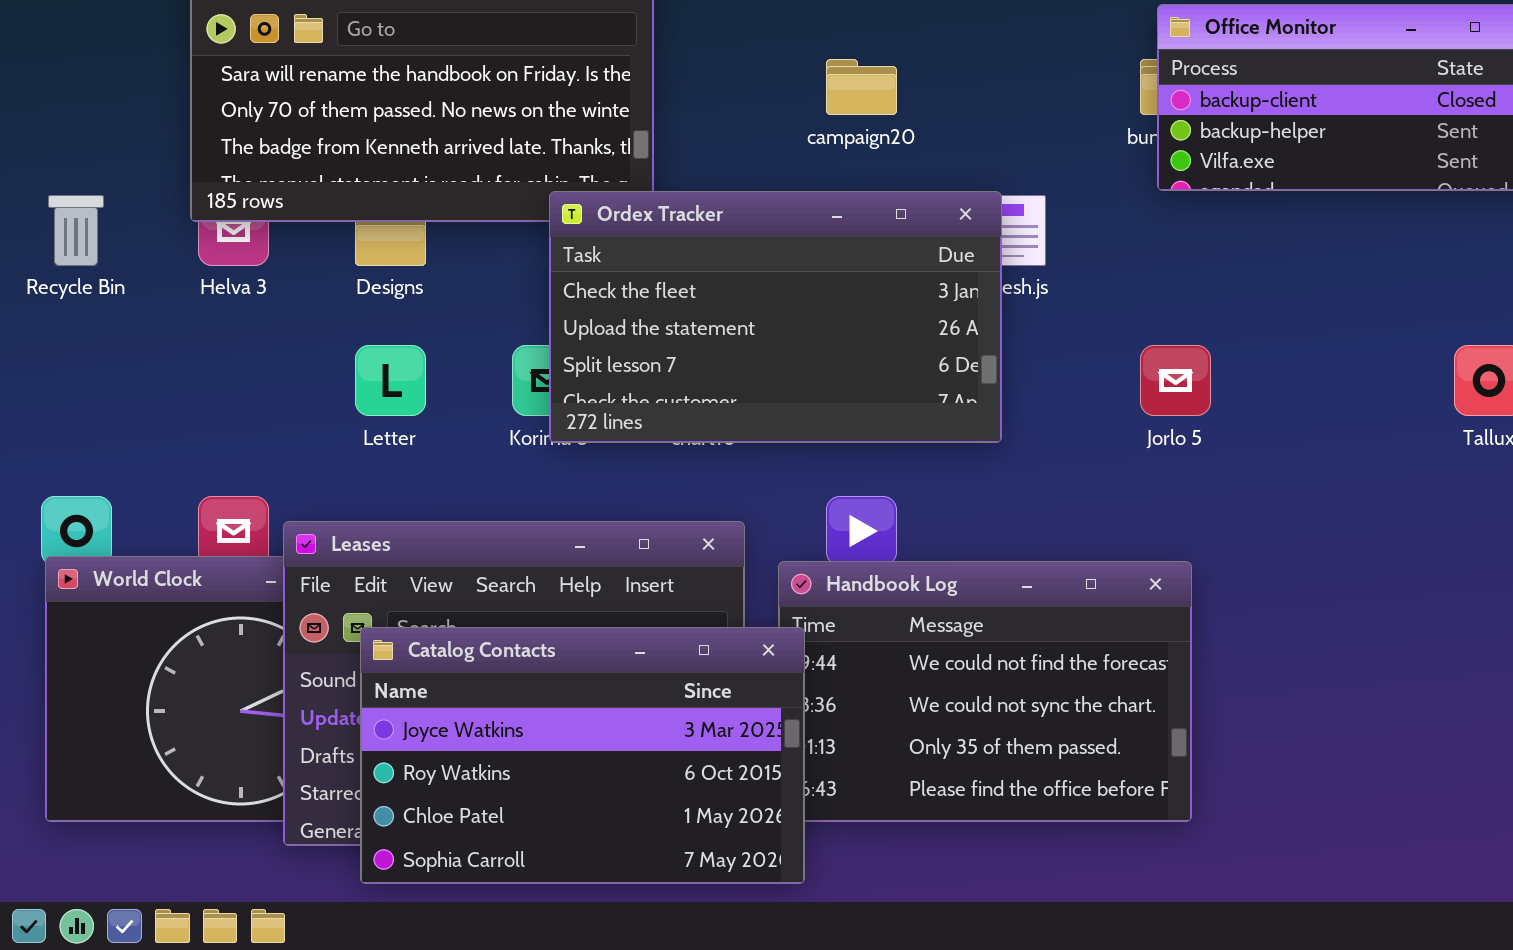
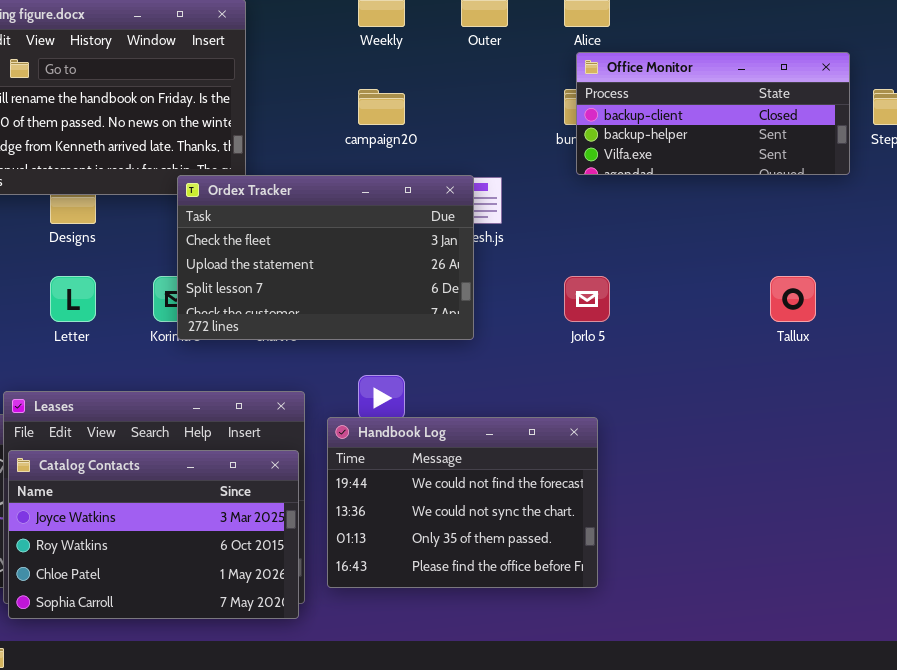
Catalog Contacts: [360,627,805,884] -> [8,450,299,619], moved

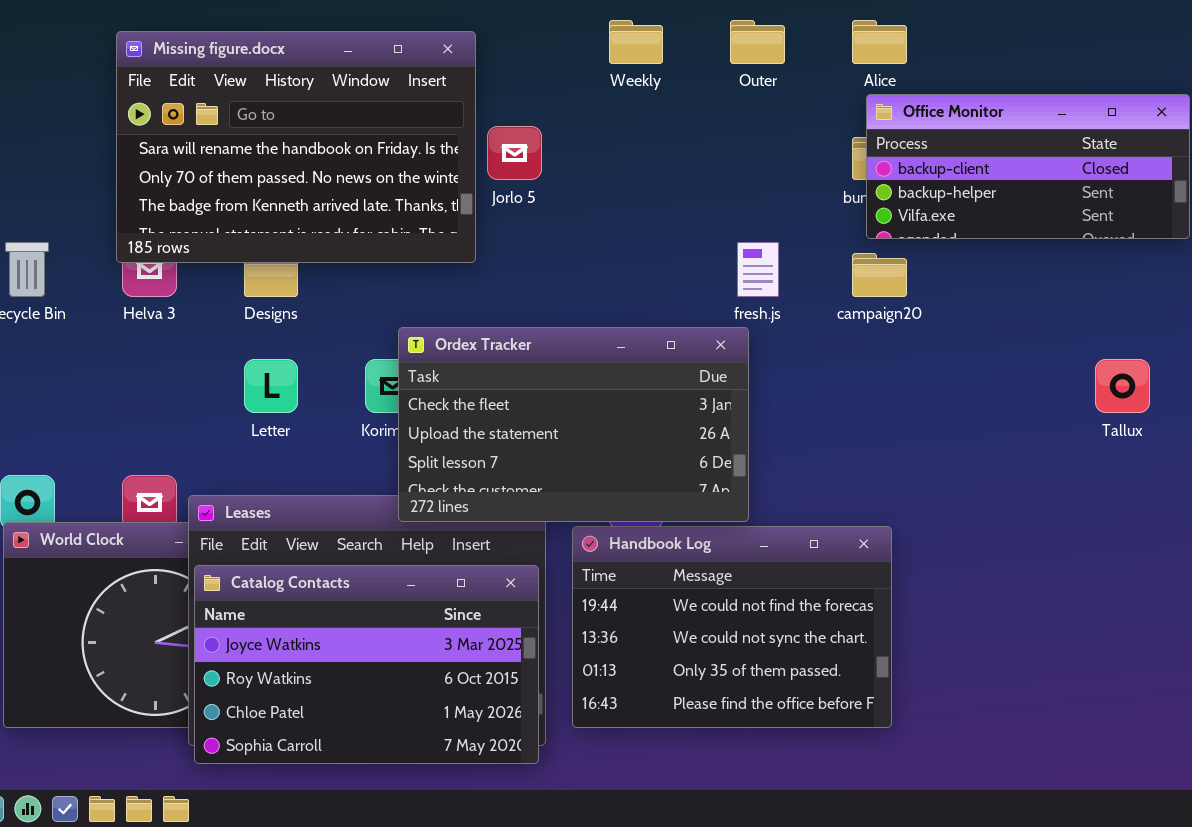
campaign20: [358,89,405,125] -> [852,253,907,297], moved
Ordex Tracker: [177,175,474,340] -> [398,327,749,522], moved
Jorlo 5: [564,276,610,322] -> [487,126,542,180], moved

